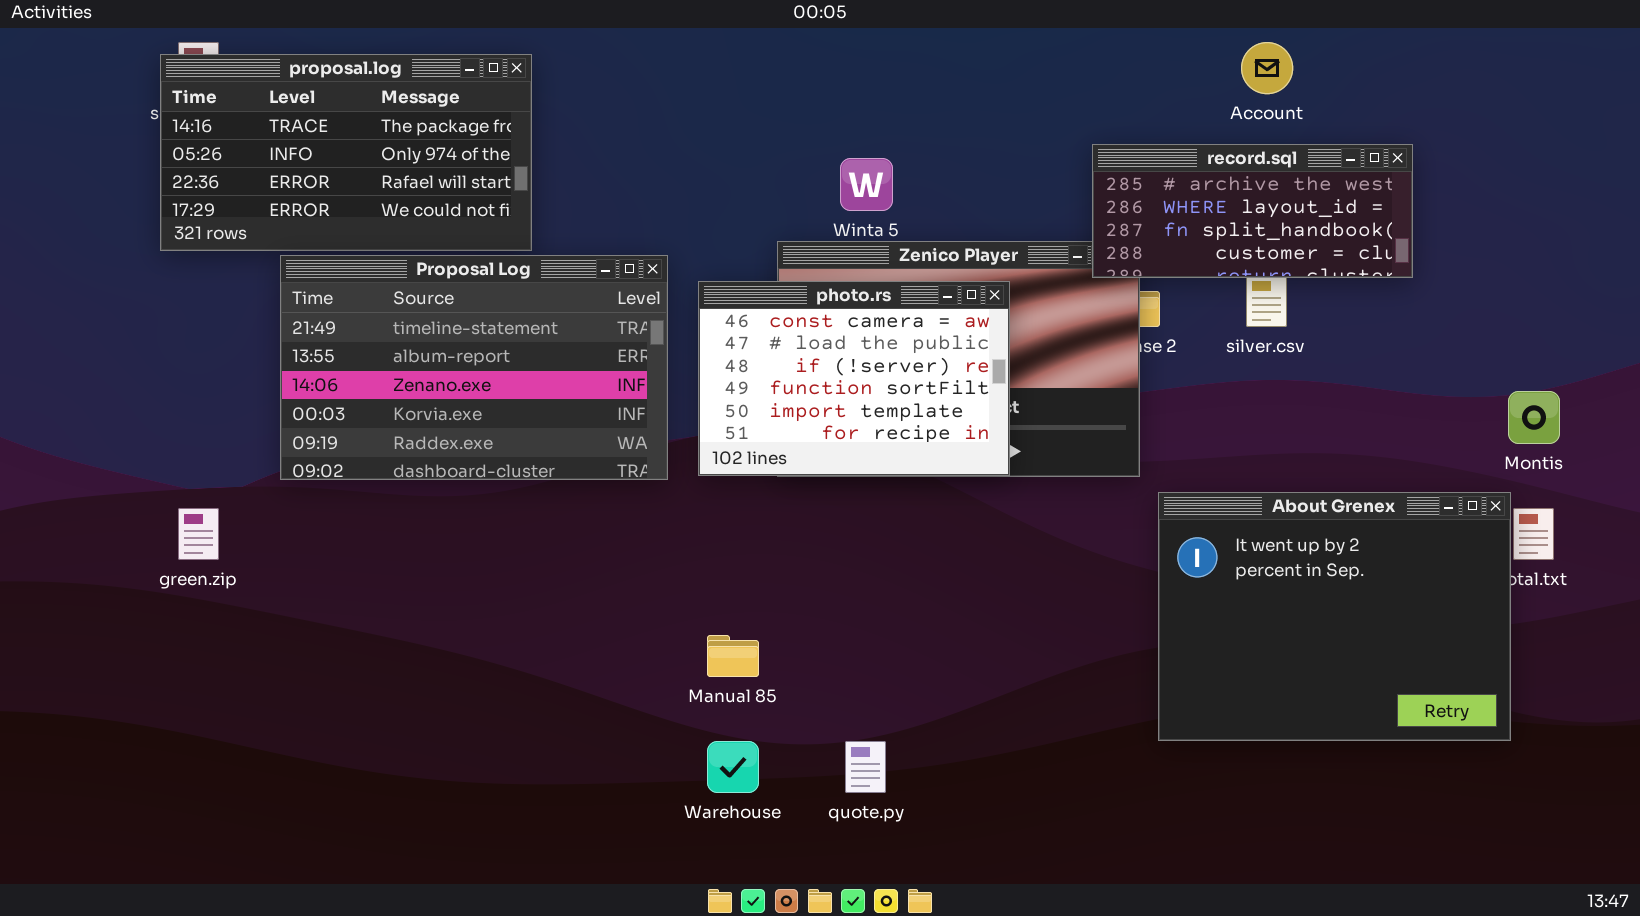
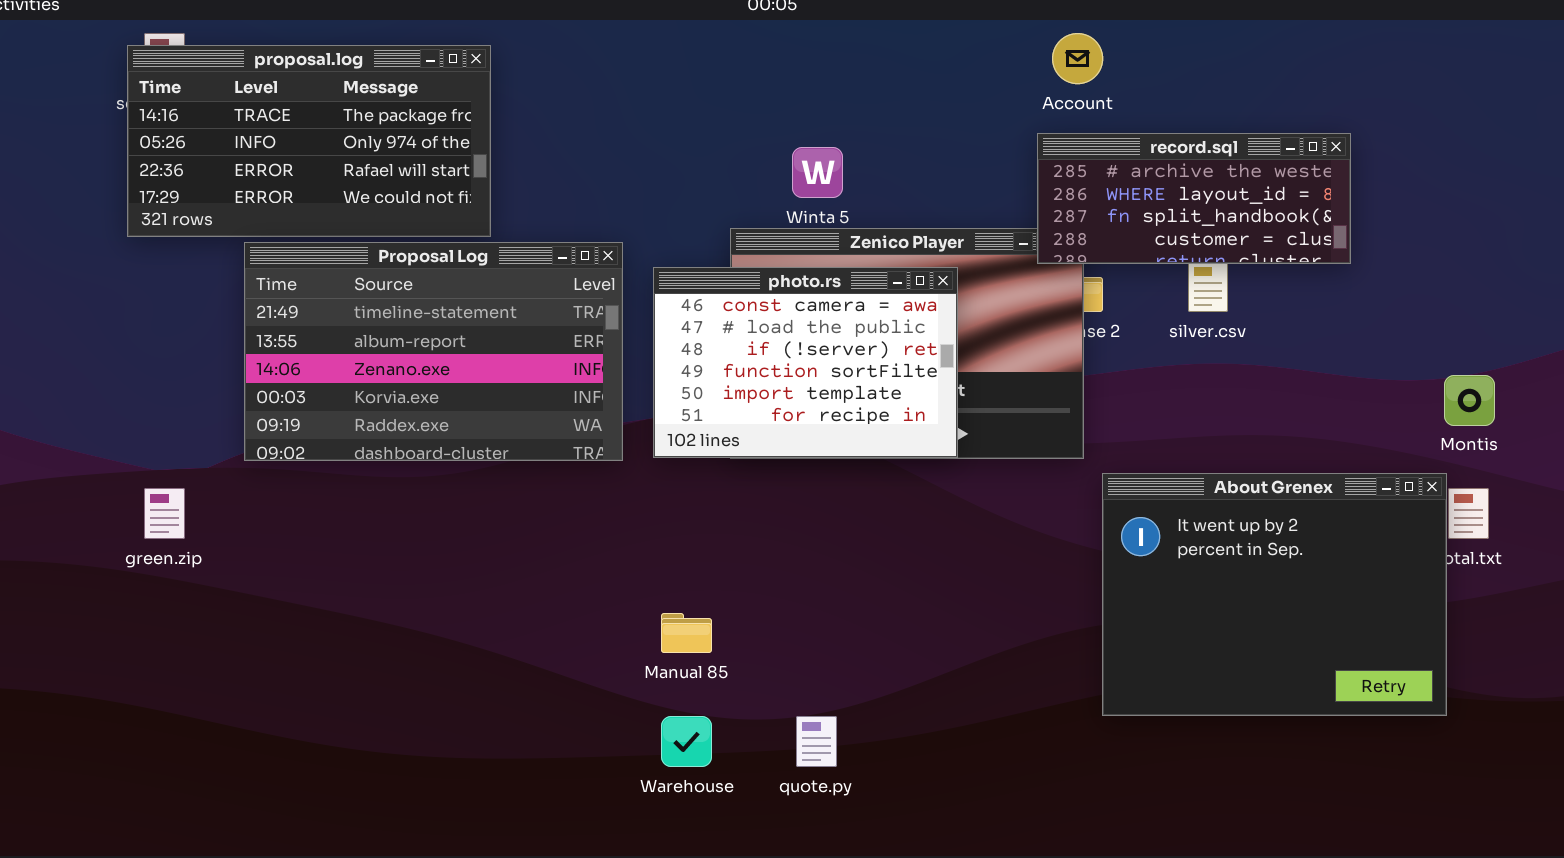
Account: [1241,42,1293,94] -> [1052,33,1103,84], moved

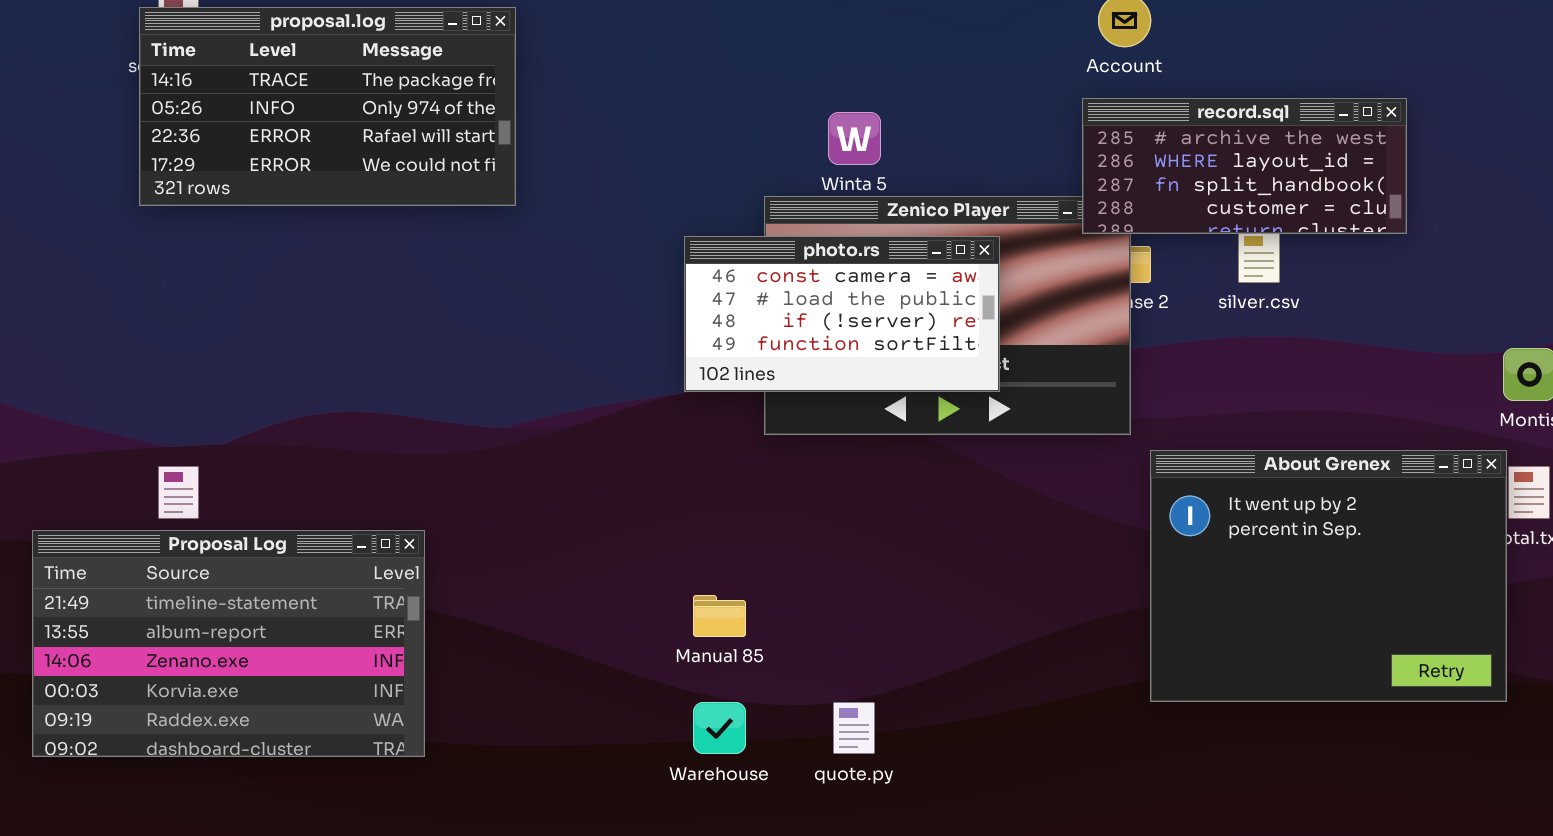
Proposal Log: [244,242,623,461] -> [32,530,425,757], moved
photo.rs: [653,267,958,458] -> [684,236,1000,392], resized

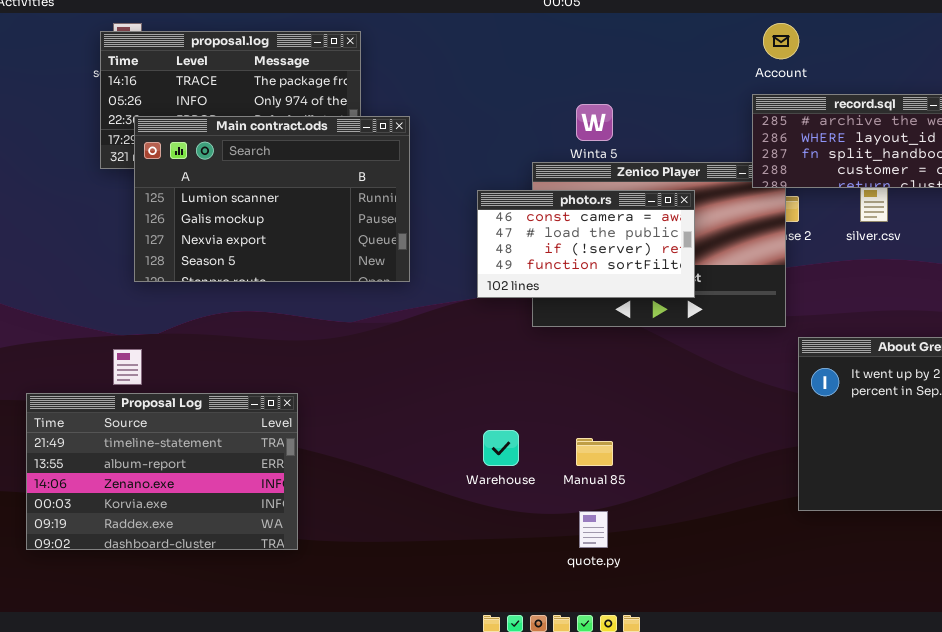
Main contract.ods: none -> [134,116,410,282], opened
Manual 85: [693,595,746,637] -> [576,438,613,466], moved
Warehouse: [693,702,746,754] -> [483,430,519,466], moved

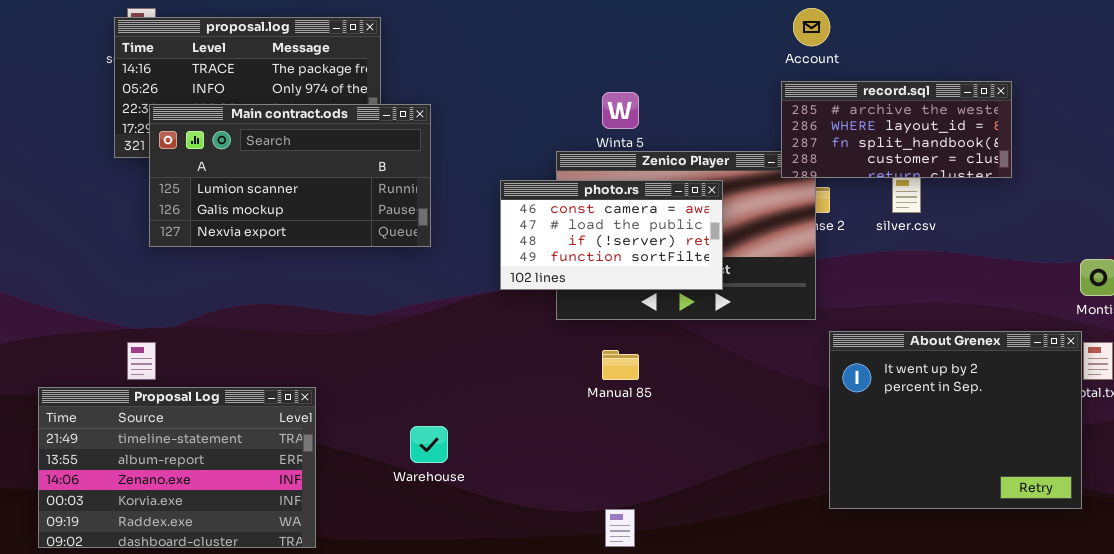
Main contract.ods: [134,116,410,282] -> [149,104,431,247], resized
Warehouse: [483,430,519,466] -> [410,426,448,463], moved
Manual 85: [576,438,613,466] -> [602,350,639,380], moved

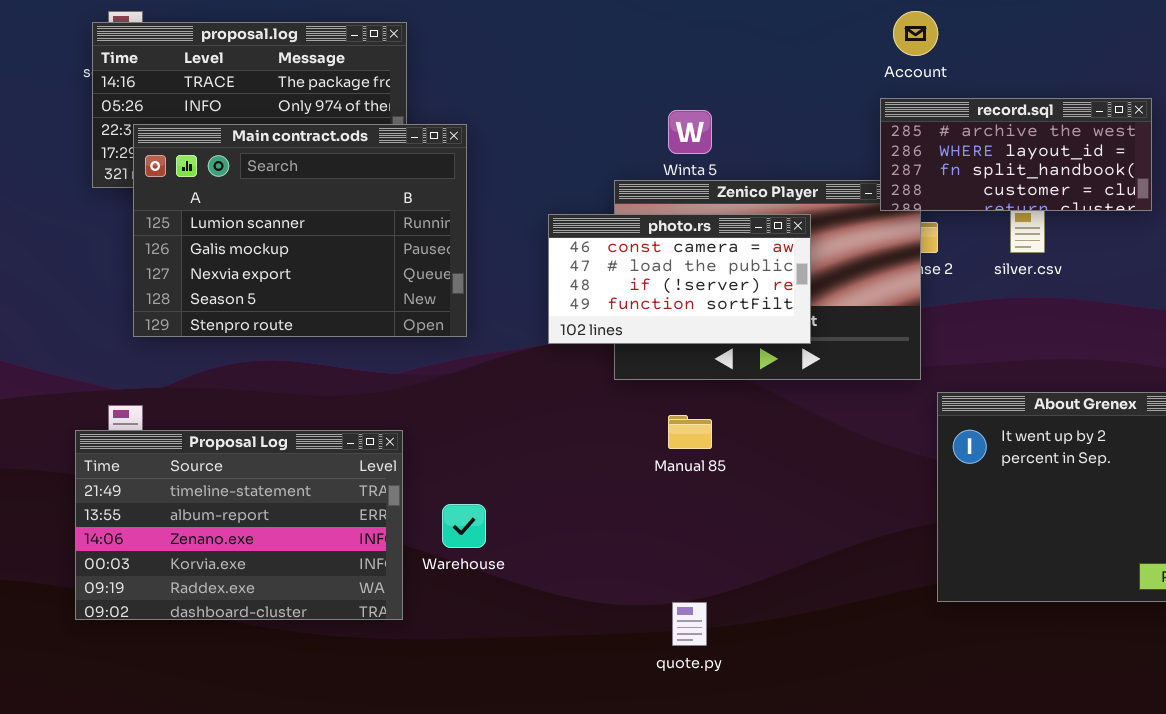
Main contract.ods: [149,104,431,247] -> [133,124,467,337], resized
Proposal Log: [38,387,316,548] -> [75,430,403,620], moved

